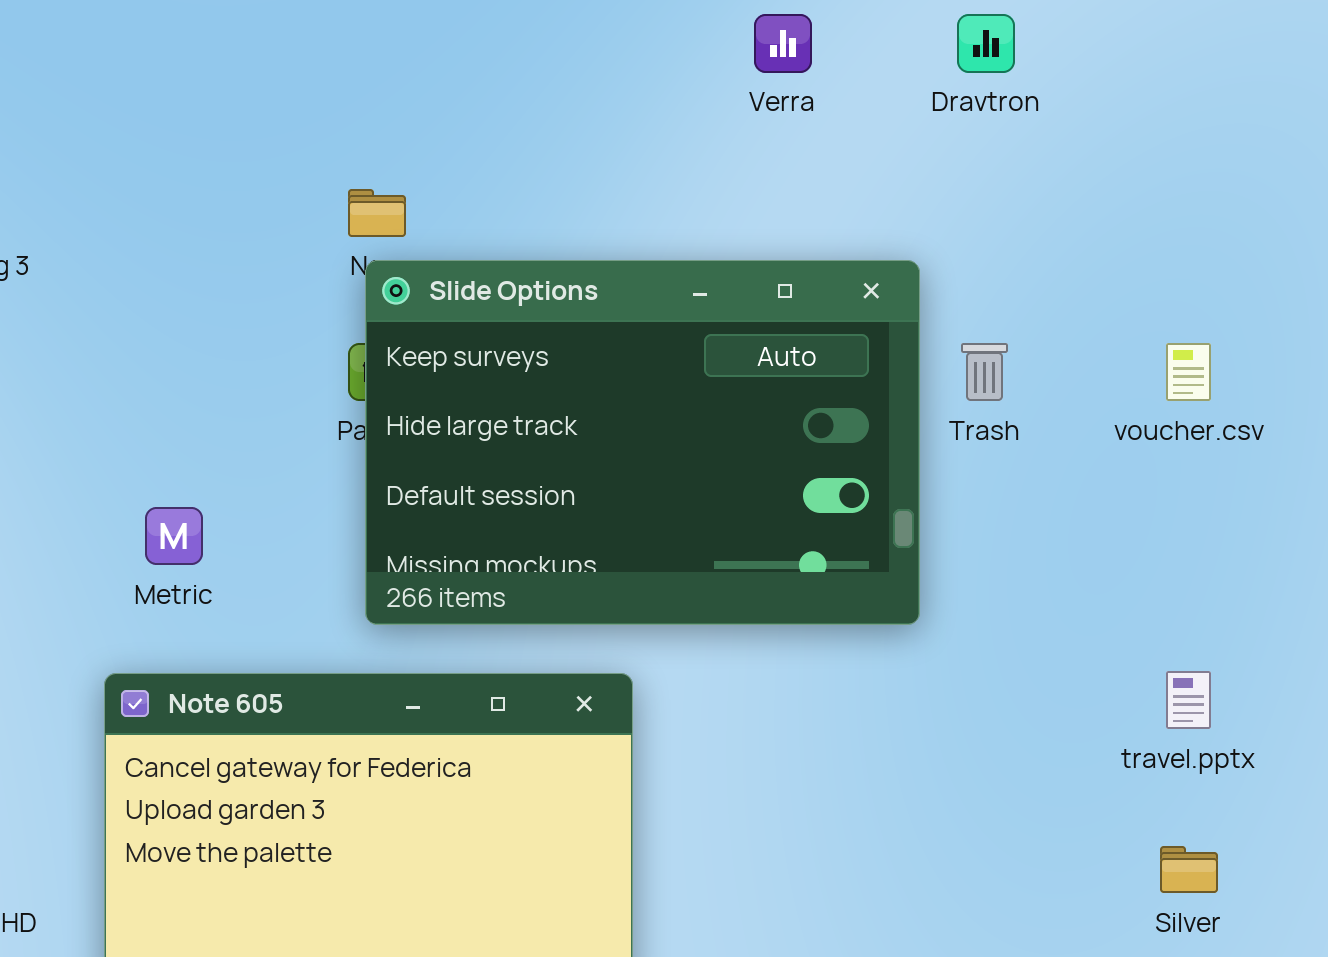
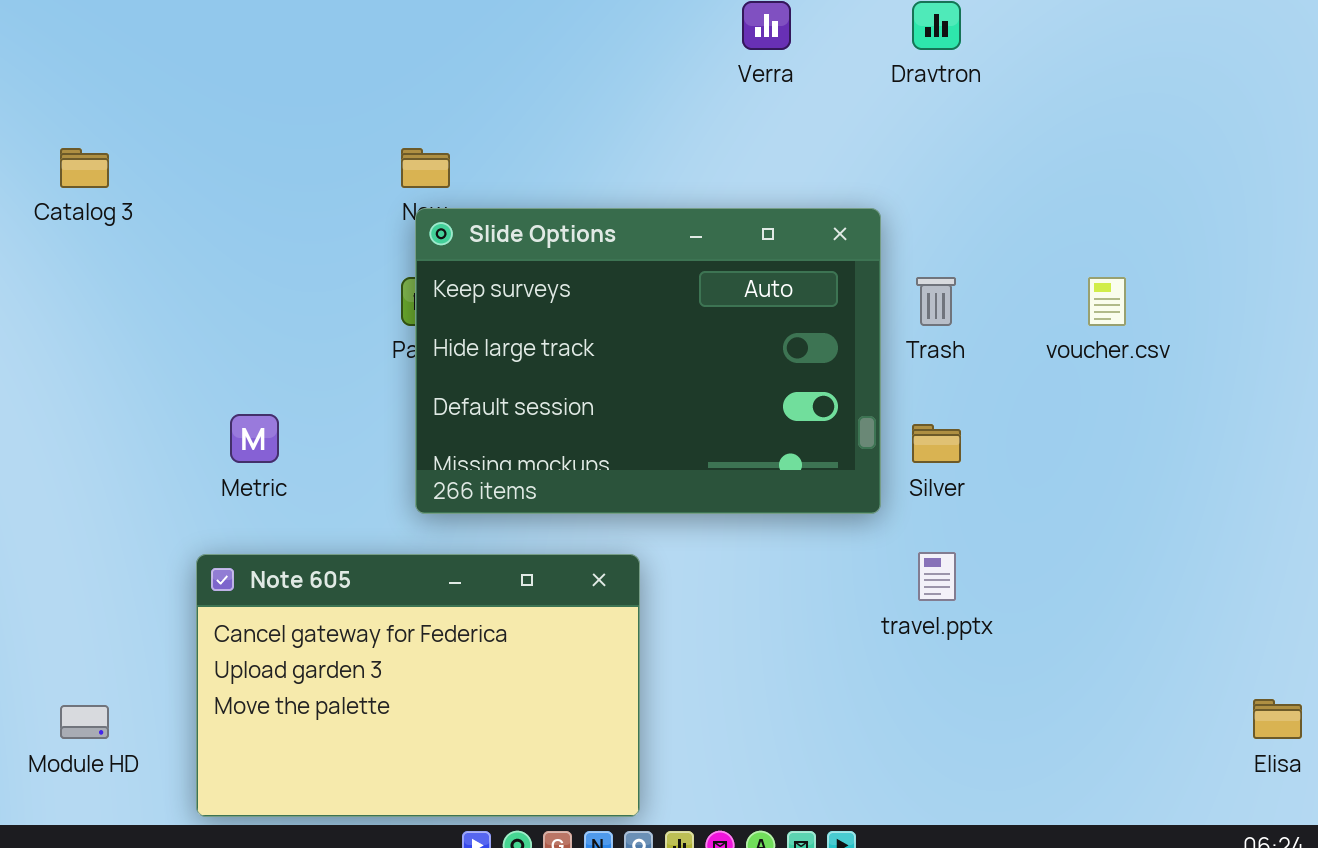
travel.pptx: [1166,671,1211,729] -> [918,552,956,601], moved
Silver: [1160,846,1218,893] -> [912,424,961,463], moved

